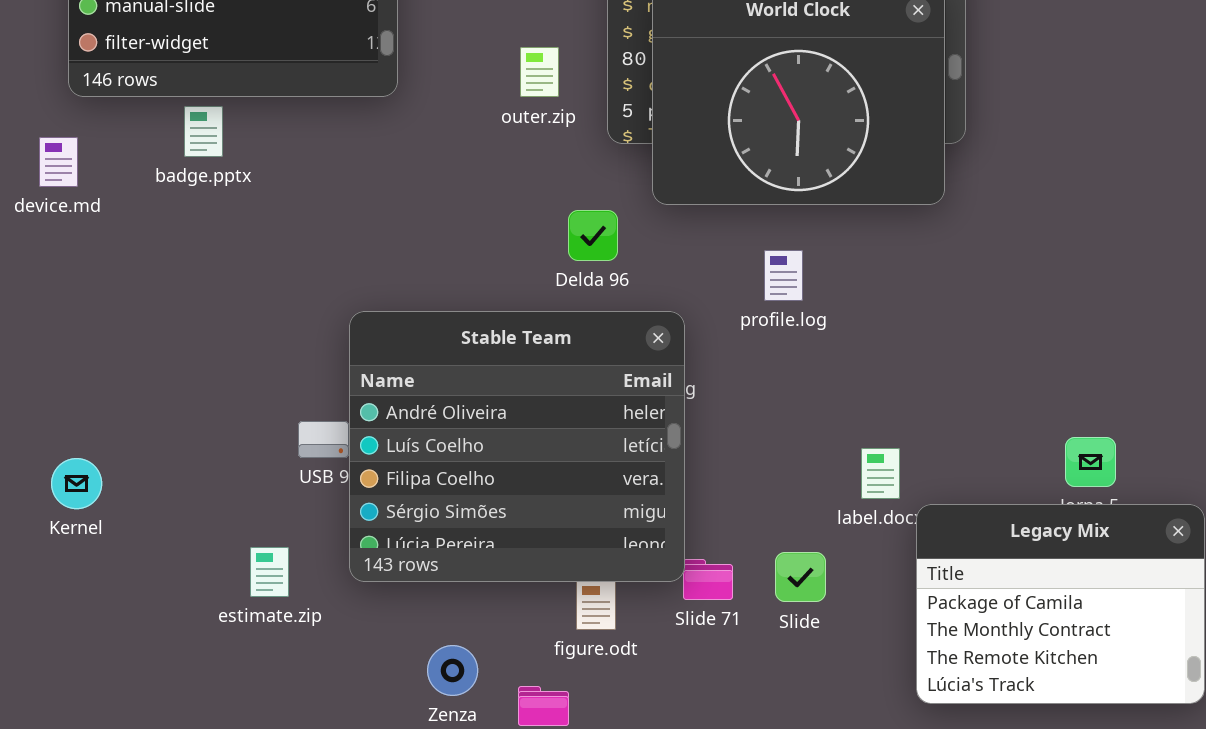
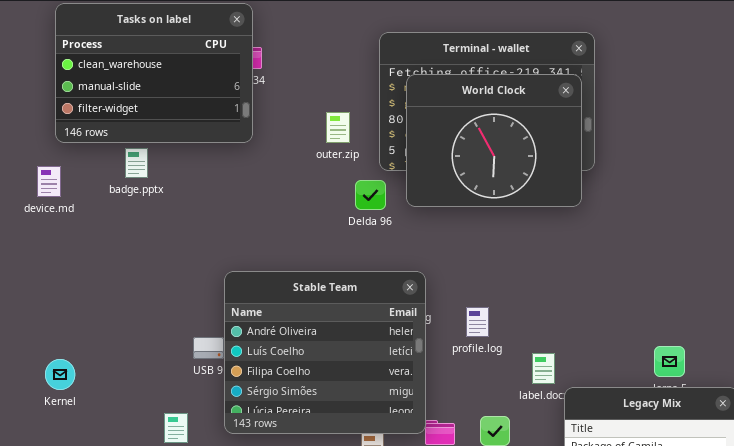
Delda 96: [568,210,618,261] -> [355,180,386,210], moved
profile.log: [764,250,803,301] -> [466,307,489,337], moved

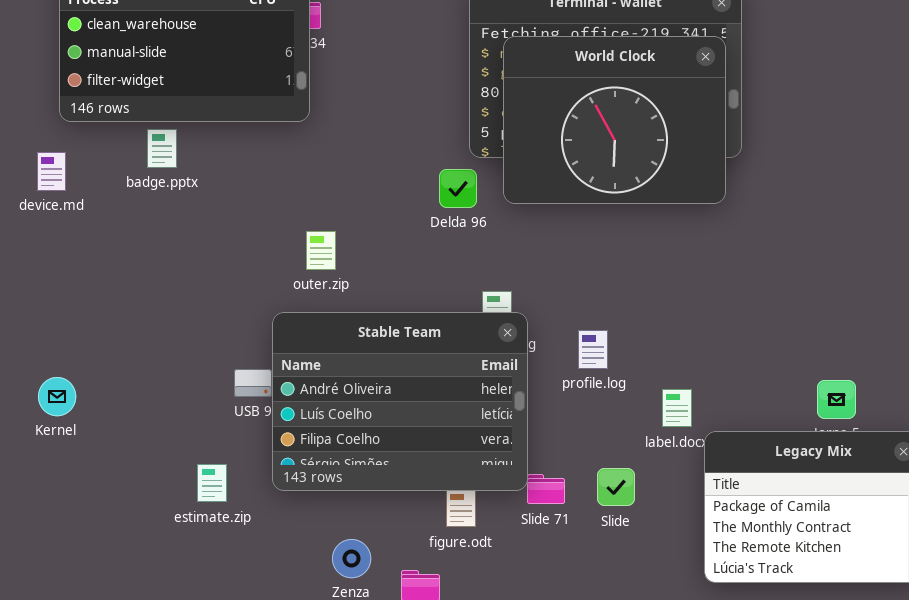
outer.zip: [326,112,350,143] -> [306,231,336,270], moved
Stable Team: [224,271,426,434] -> [272,312,528,491], resized
Kernel: [45,359,75,390] -> [38,377,76,416], moved

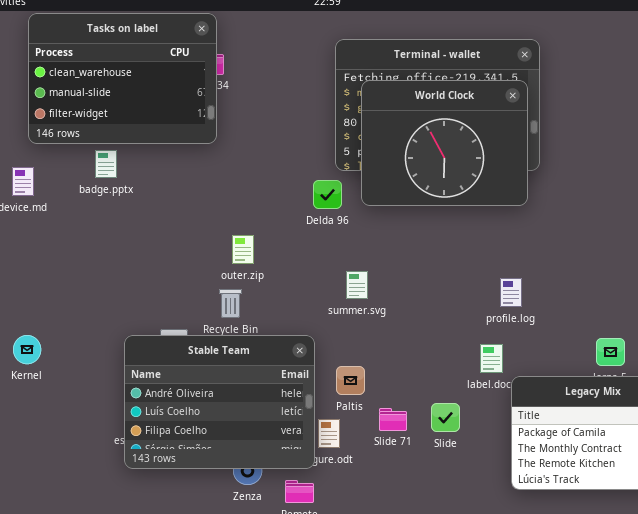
outer.zip: [306,231,336,270] -> [232,235,254,264], moved
Stable Team: [272,312,528,491] -> [124,335,315,469], moved
profile.log: [578,330,608,369] -> [500,278,522,307], moved

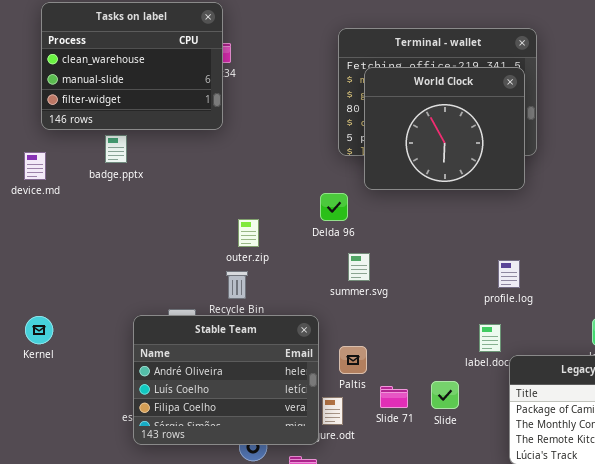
Delda 96: [313,180,342,209] -> [320,193,348,221], moved

